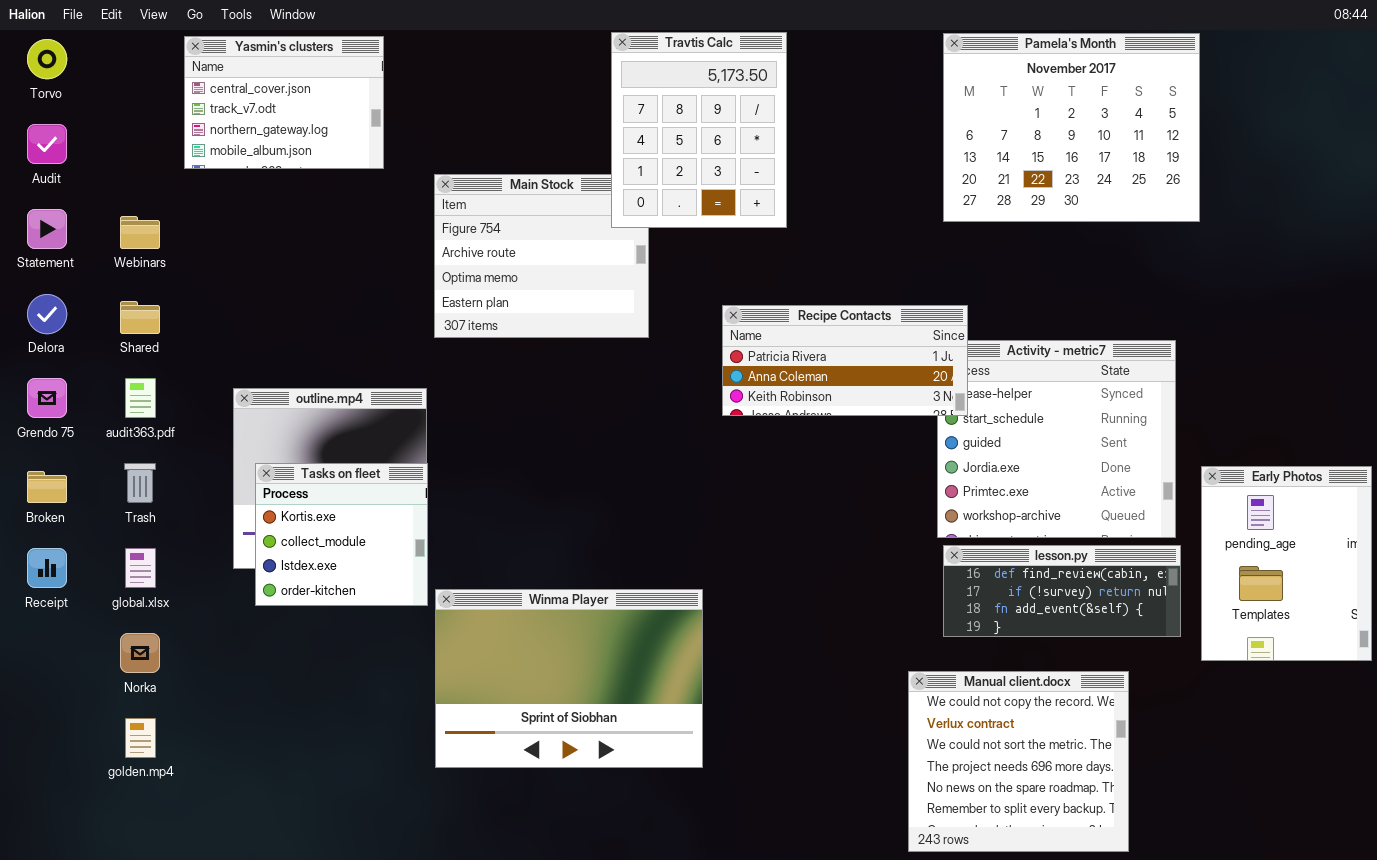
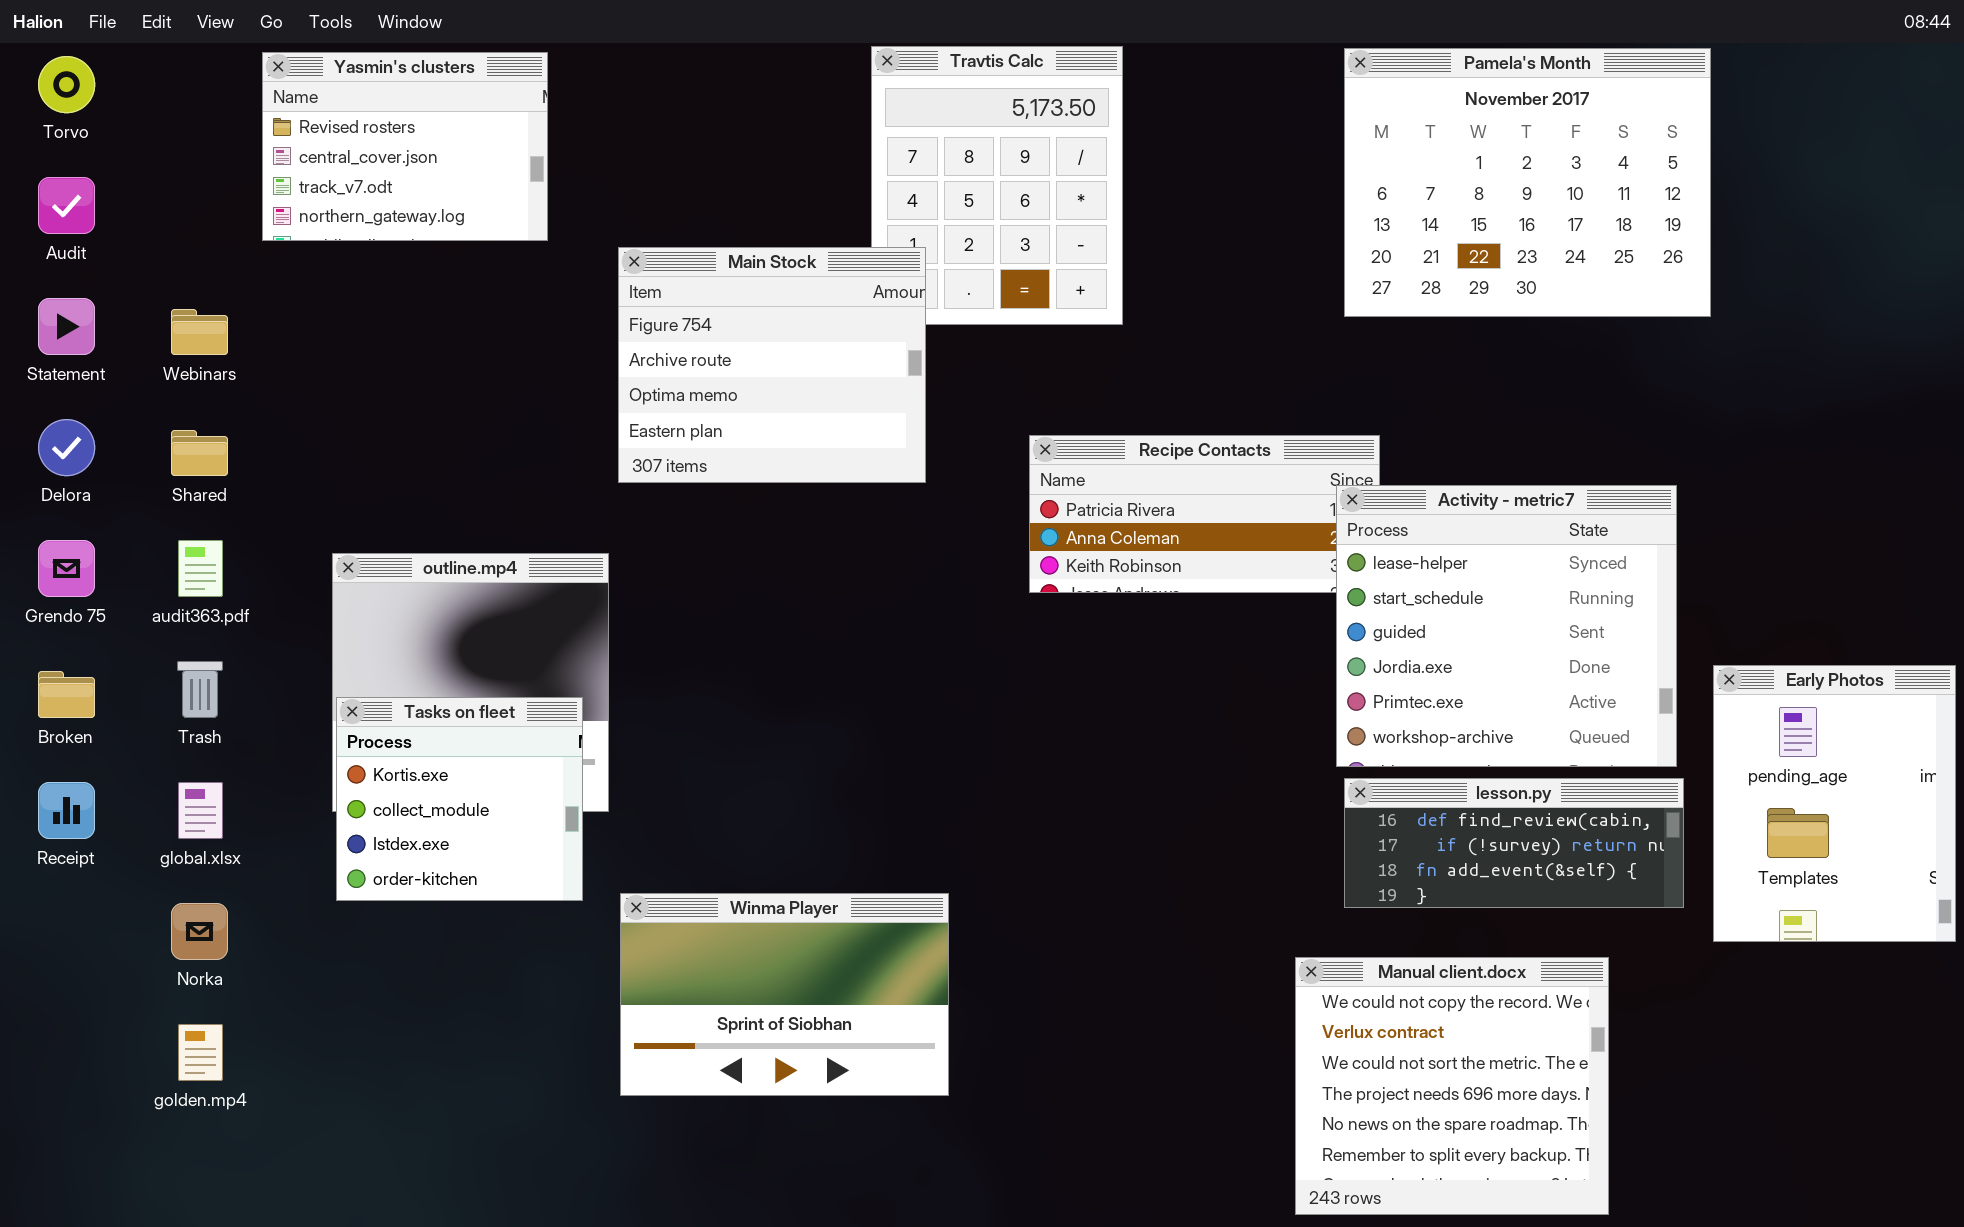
Yasmin's clusters: [184,36,384,169] -> [262,52,548,241], scrolled up 1 row
Main Stock: [434,174,649,338] -> [618,247,926,483], raised
Activity - metric7: [937,340,1176,538] -> [1336,485,1677,767], raised
Tasks on fleet: [255,463,428,606] -> [336,697,583,901], moved
Winma Player: [435,589,703,768] -> [620,893,949,1096], resized

